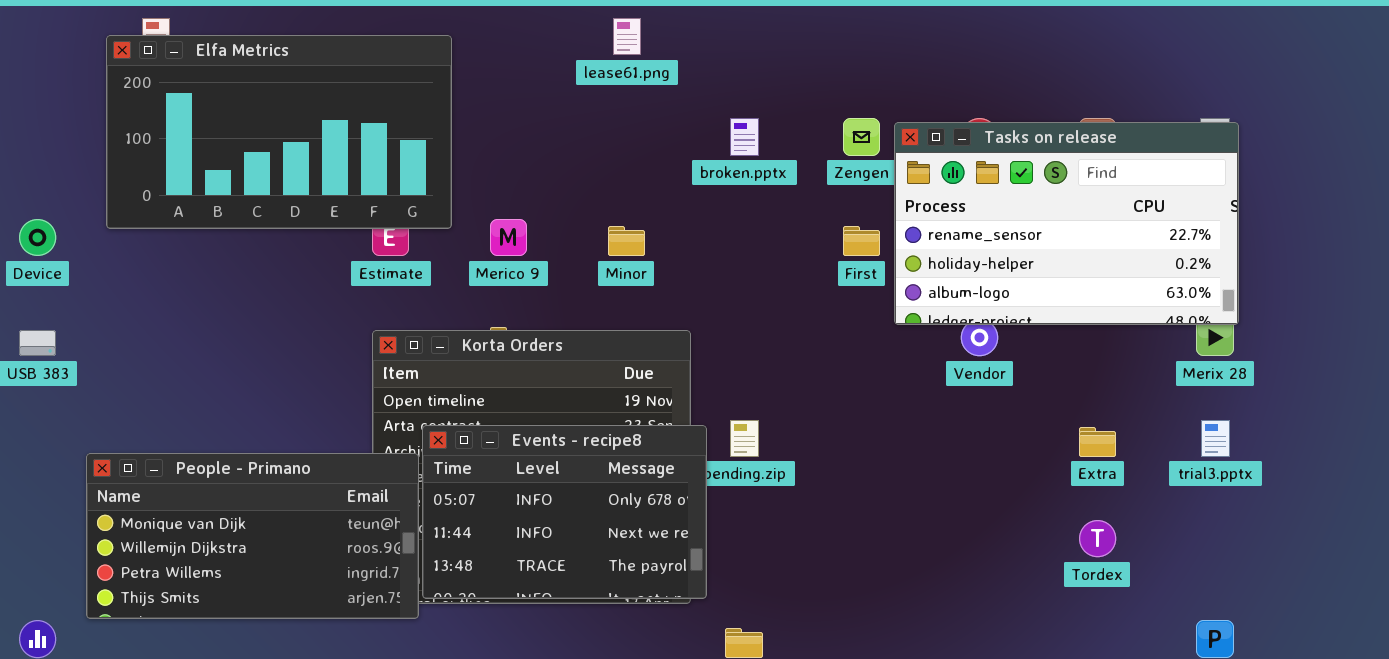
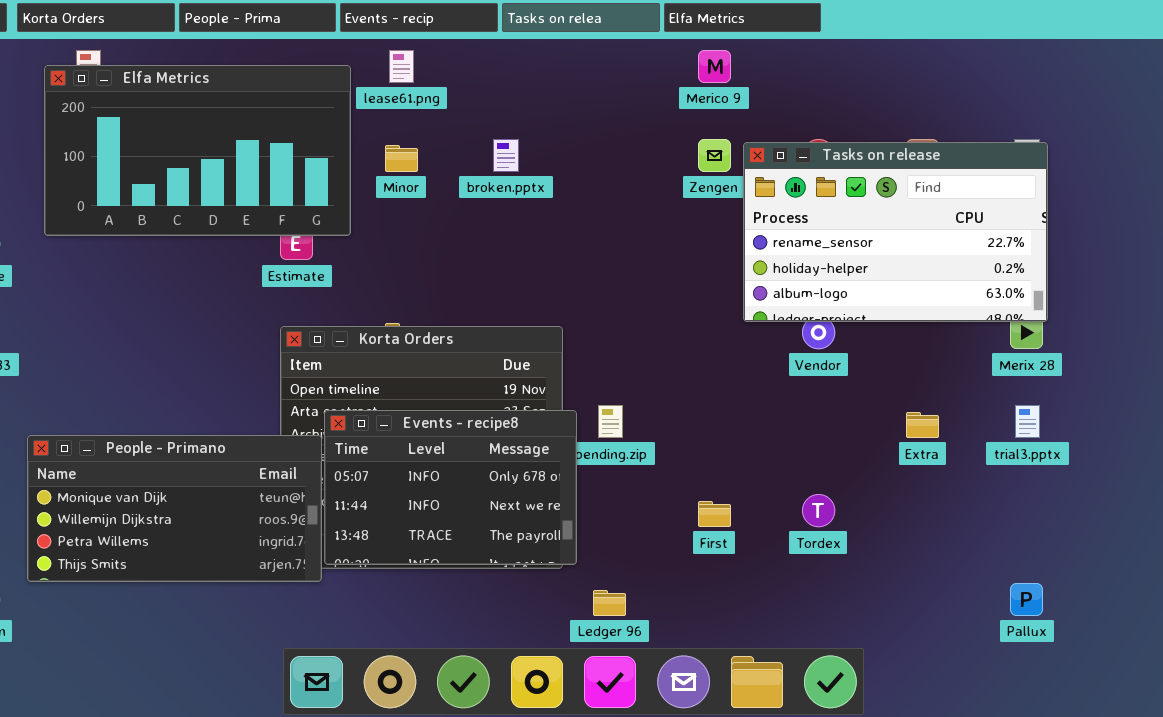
lease61.png: [613,18,641,55] -> [389,50,414,83], moved
broken.pptx: [730,118,759,156] -> [493,139,519,172], moved
Merico 9: [490,219,527,256] -> [698,50,731,83], moved
Minor: [608,226,645,256] -> [385,145,418,172], moved
First: [843,226,880,256] -> [698,501,731,527], moved
Tordex: [1079,520,1116,557] -> [802,494,835,527], moved

